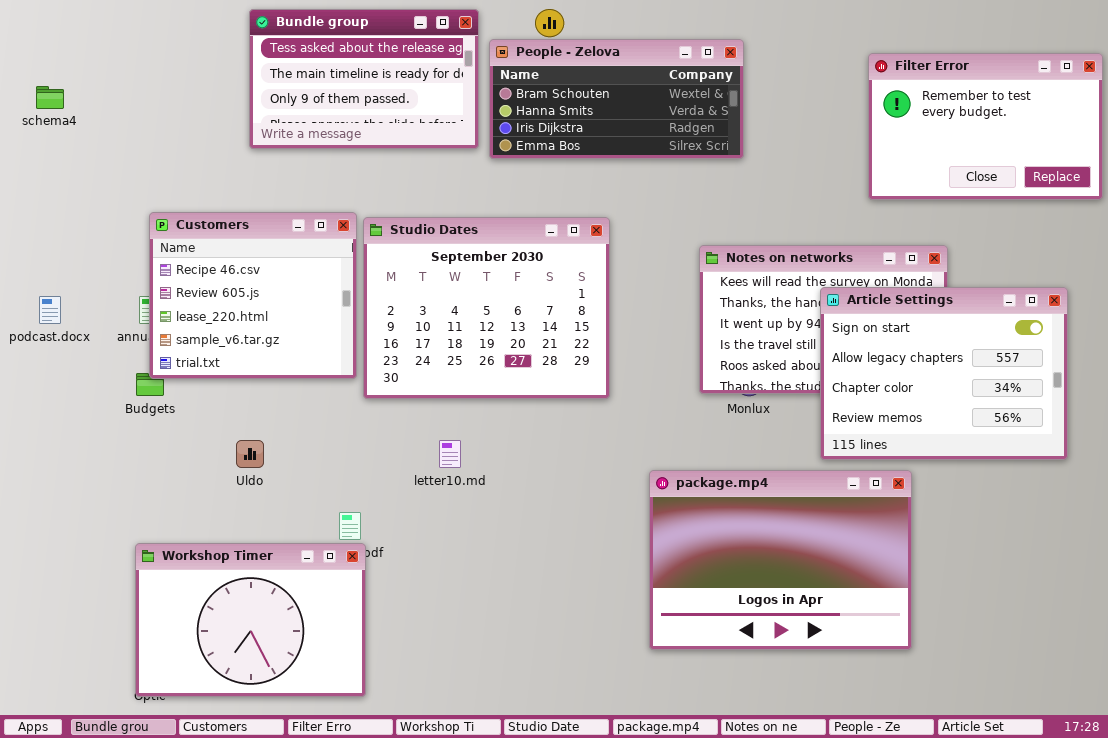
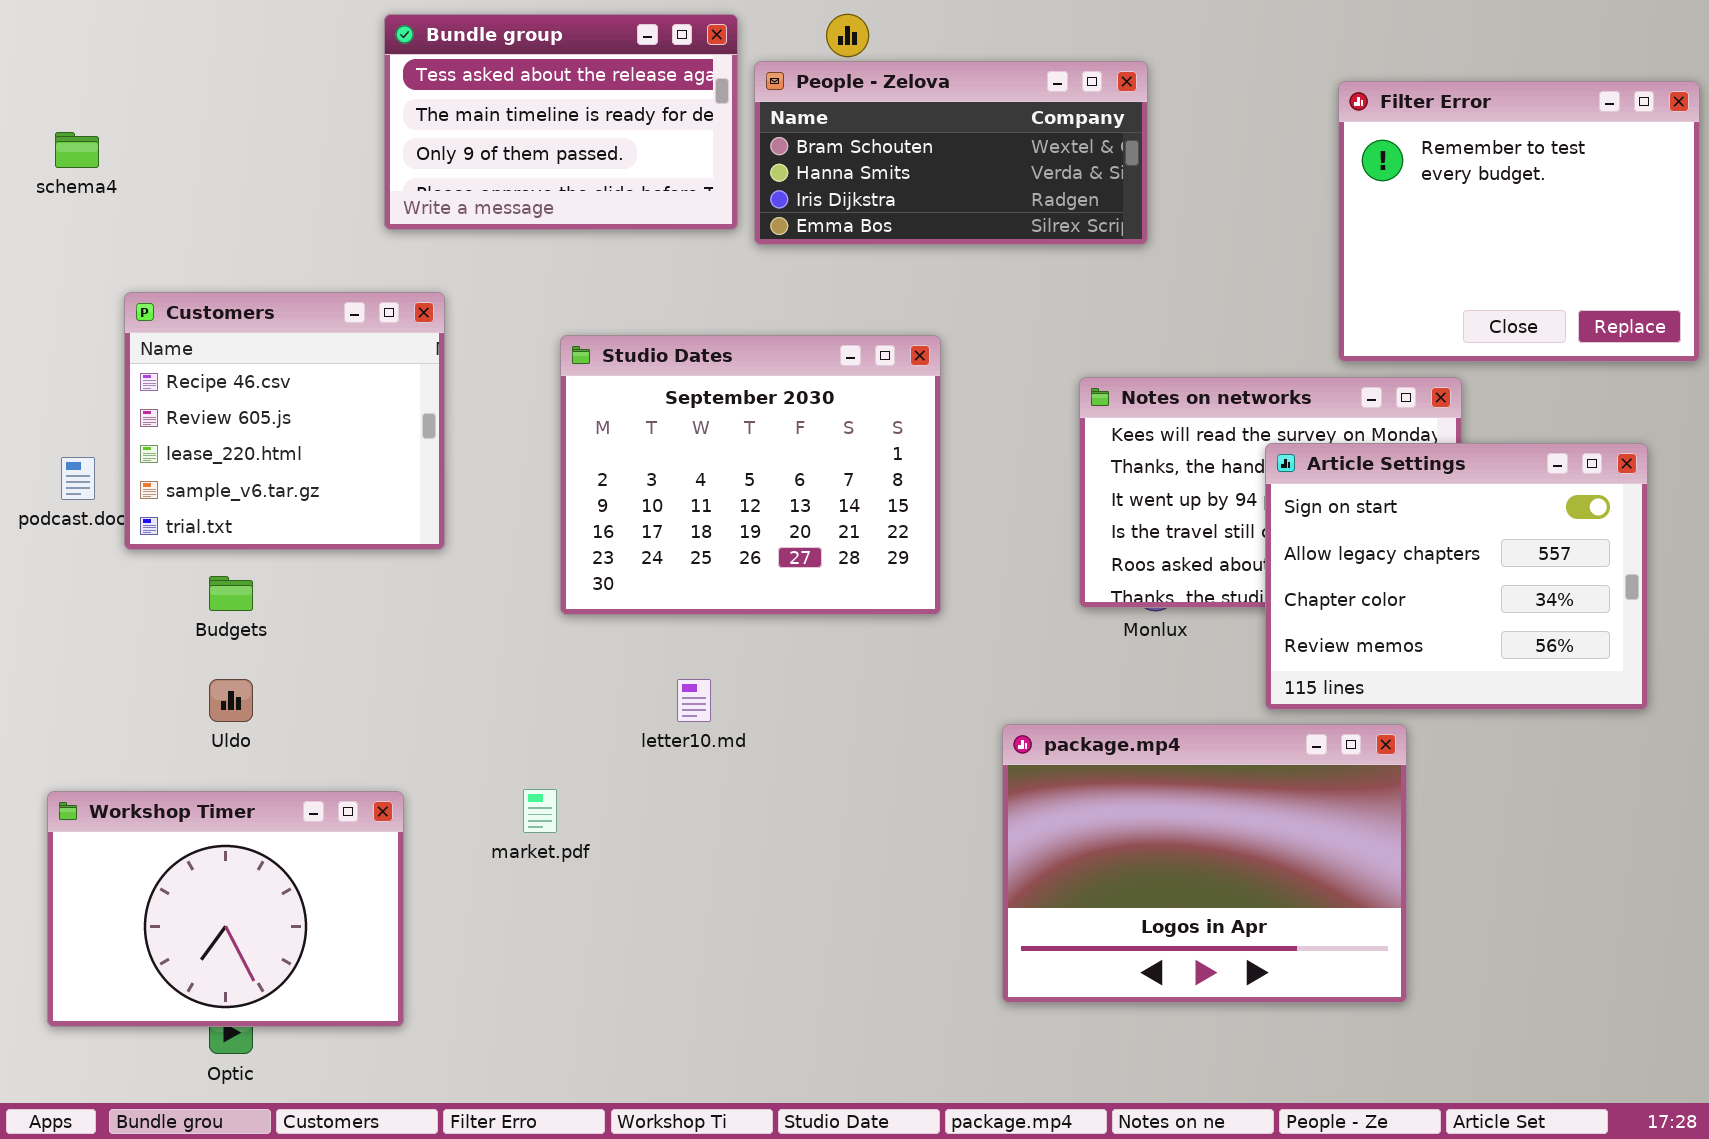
Filter Error: [868,53,1103,200] -> [1338,81,1700,362], resized
Customers: [149,212,357,379] -> [124,292,445,550], moved
Uldo: [236,440,264,468] -> [209,679,253,722], moved
Workshop Timer: [135,543,366,697] -> [47,791,404,1027], moved

